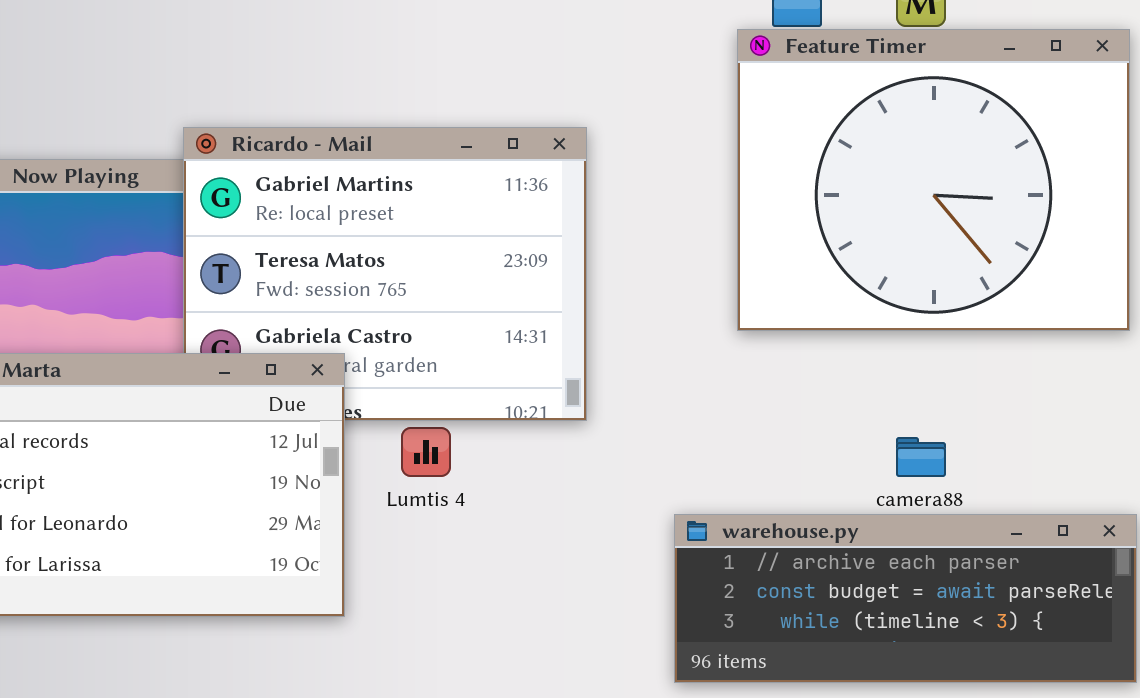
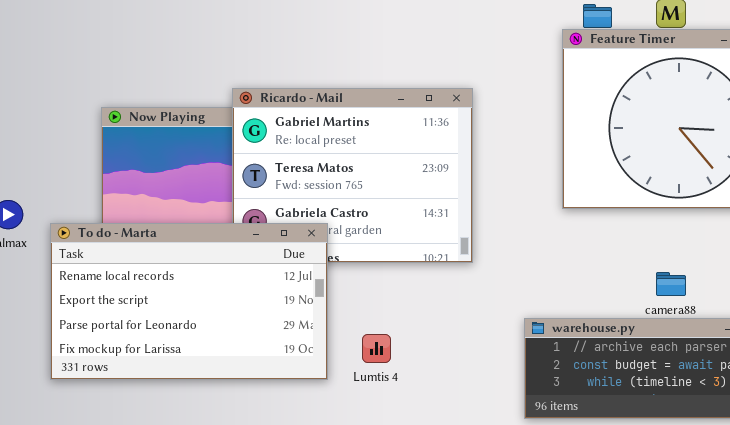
Lumtis 4: [401,427,451,477] -> [362,334,391,363], moved

